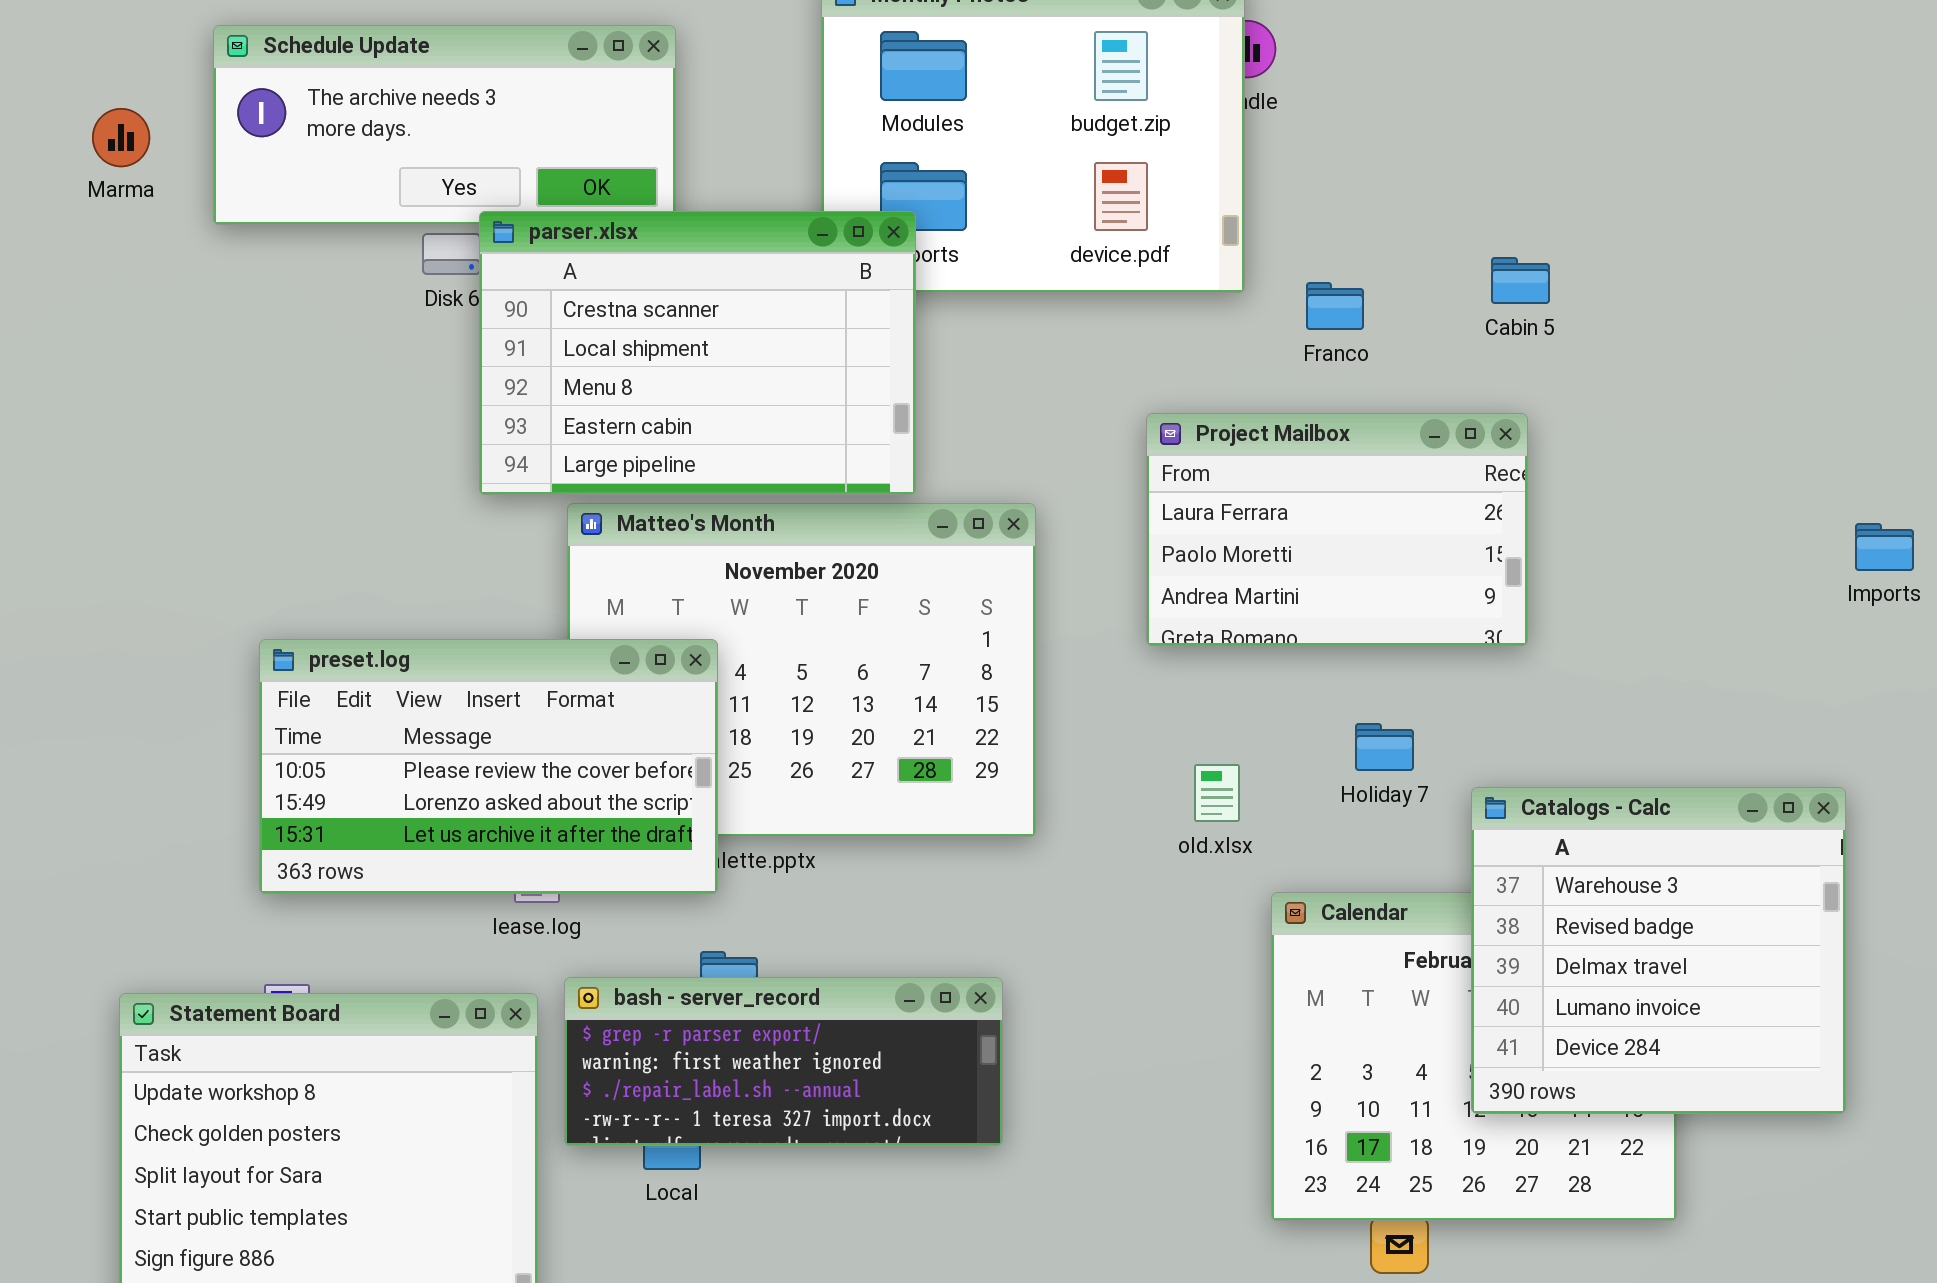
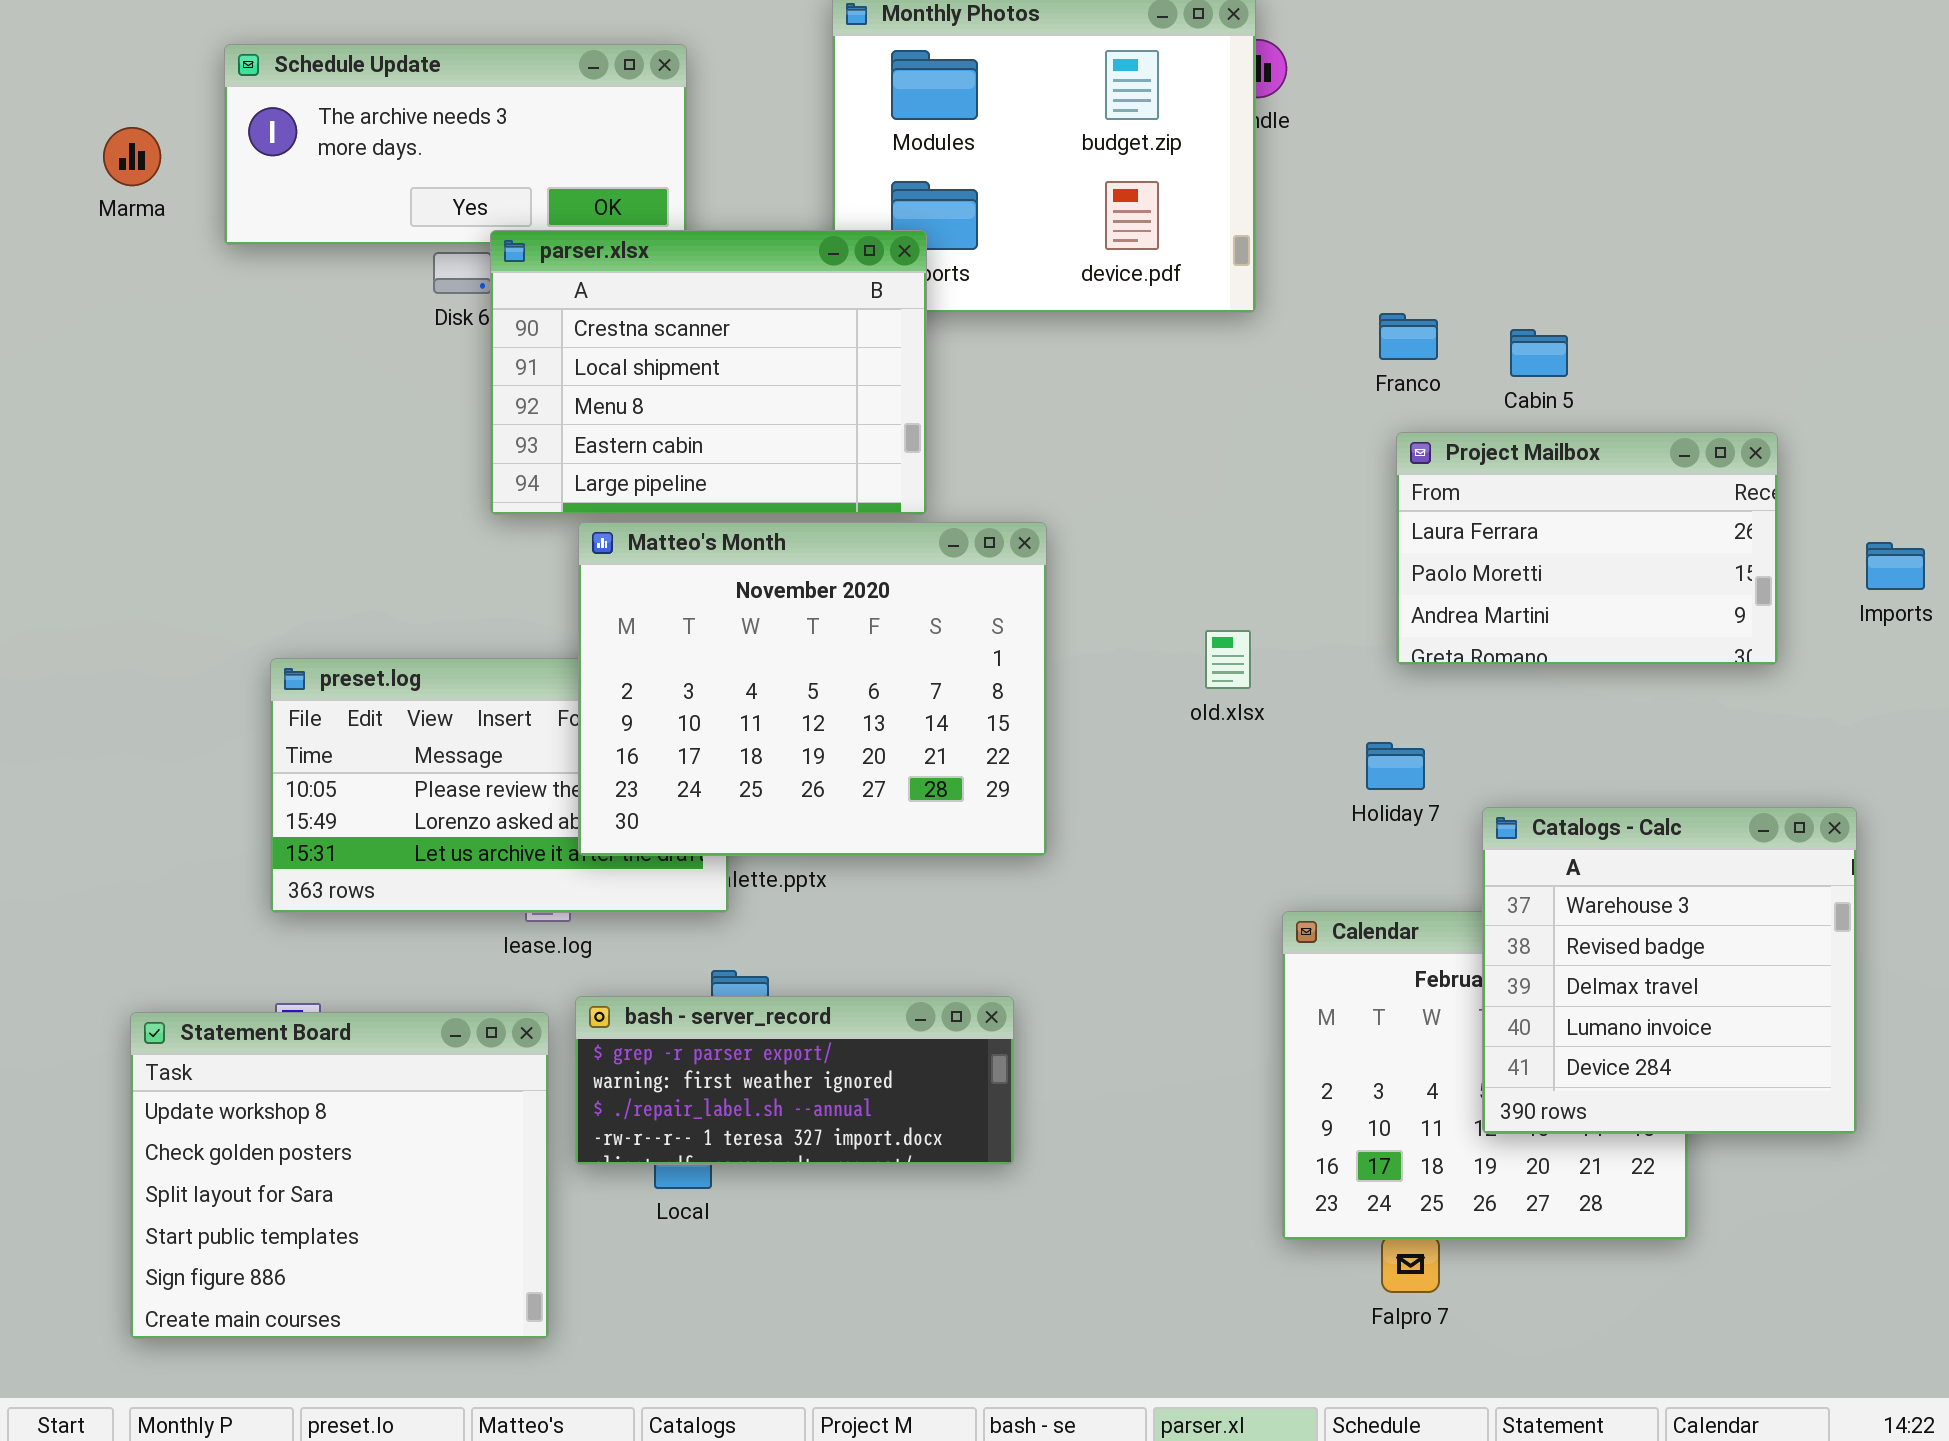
Cabin 5: [1491,257,1550,304] -> [1510,329,1568,377], moved
Franco: [1306,282,1364,330] -> [1379,313,1438,360], moved
Project Mailbox: [1146,413,1528,646] -> [1396,432,1778,665], moved
Matteo's Month: [567,503,1036,837] -> [578,522,1047,856], raised
old.xlsx: [1194,764,1240,822] -> [1205,630,1251,689], moved

